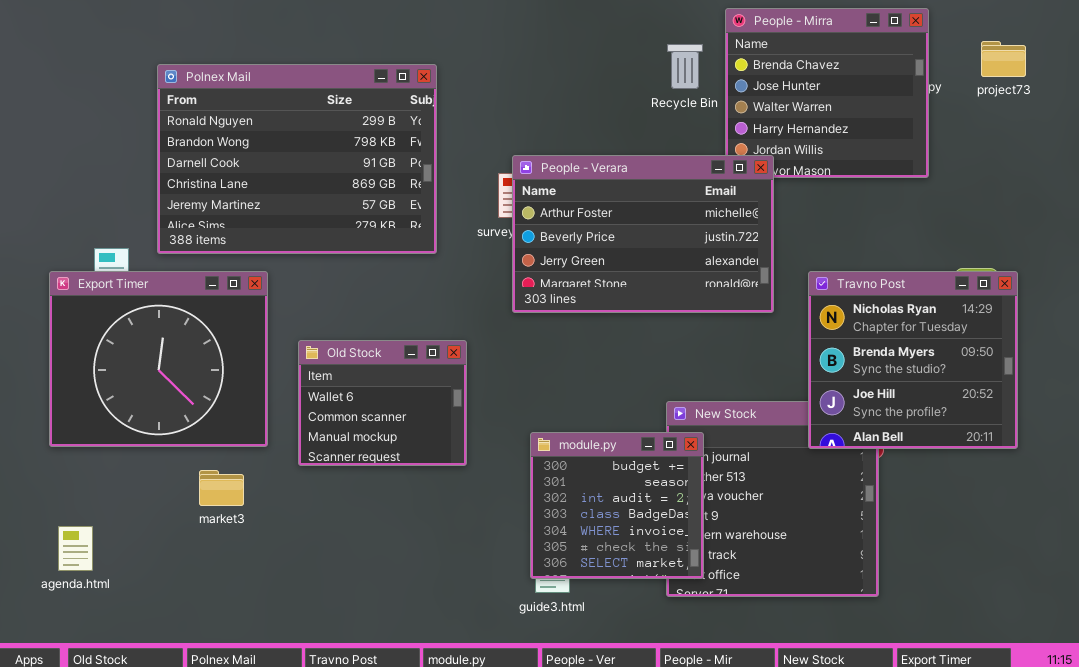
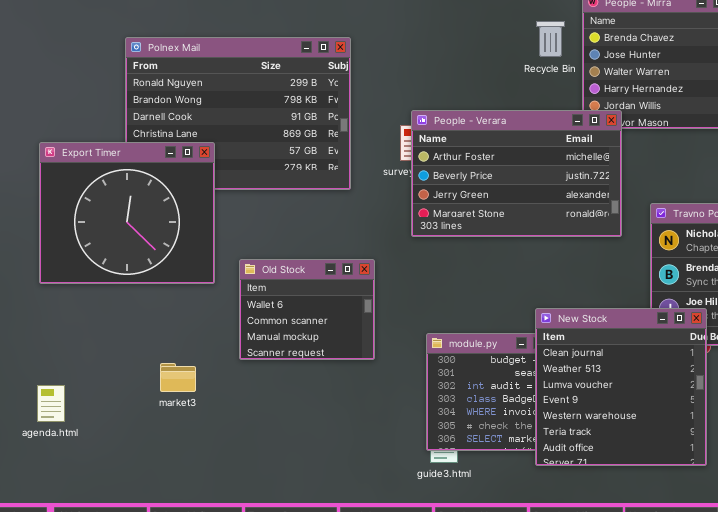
Export Timer: [49,271,268,447] -> [39,142,215,284], moved
New Stock: [666,401,879,597] -> [535,308,707,466], raised
agenda.html: [58,526,93,571] -> [37,385,65,422], moved

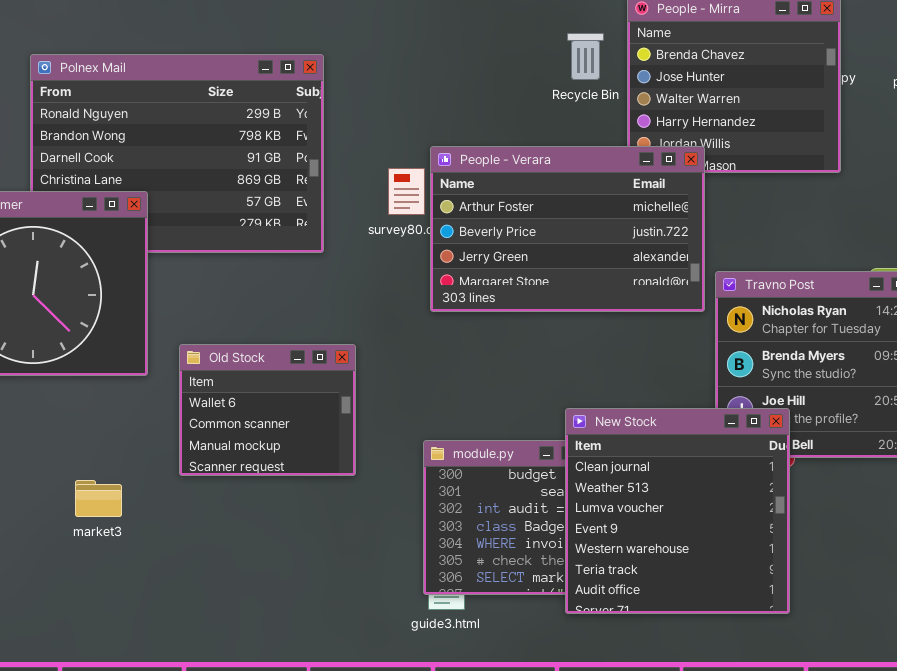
People - Verara: [411,110,622,237] -> [430,146,705,312], moved

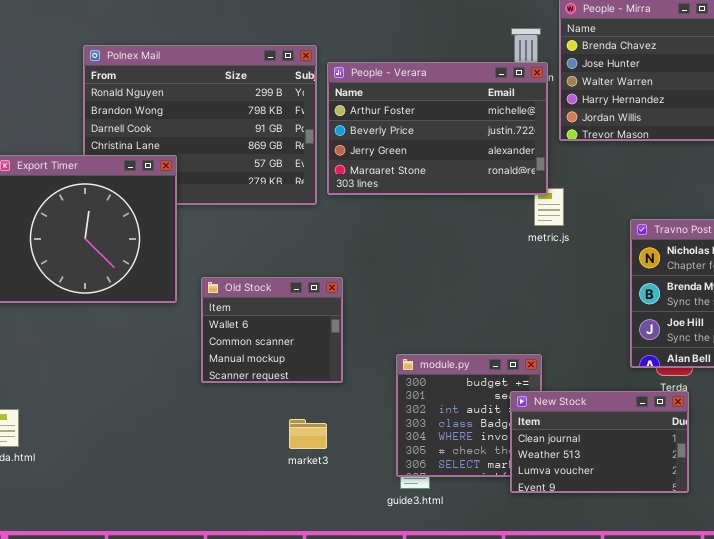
People - Verara: [430,146,705,312] -> [327,62,548,195], moved
New Stock: [565,408,790,614] -> [510,391,689,493], resized
market3: [75,480,122,517] -> [289,419,327,449], moved

